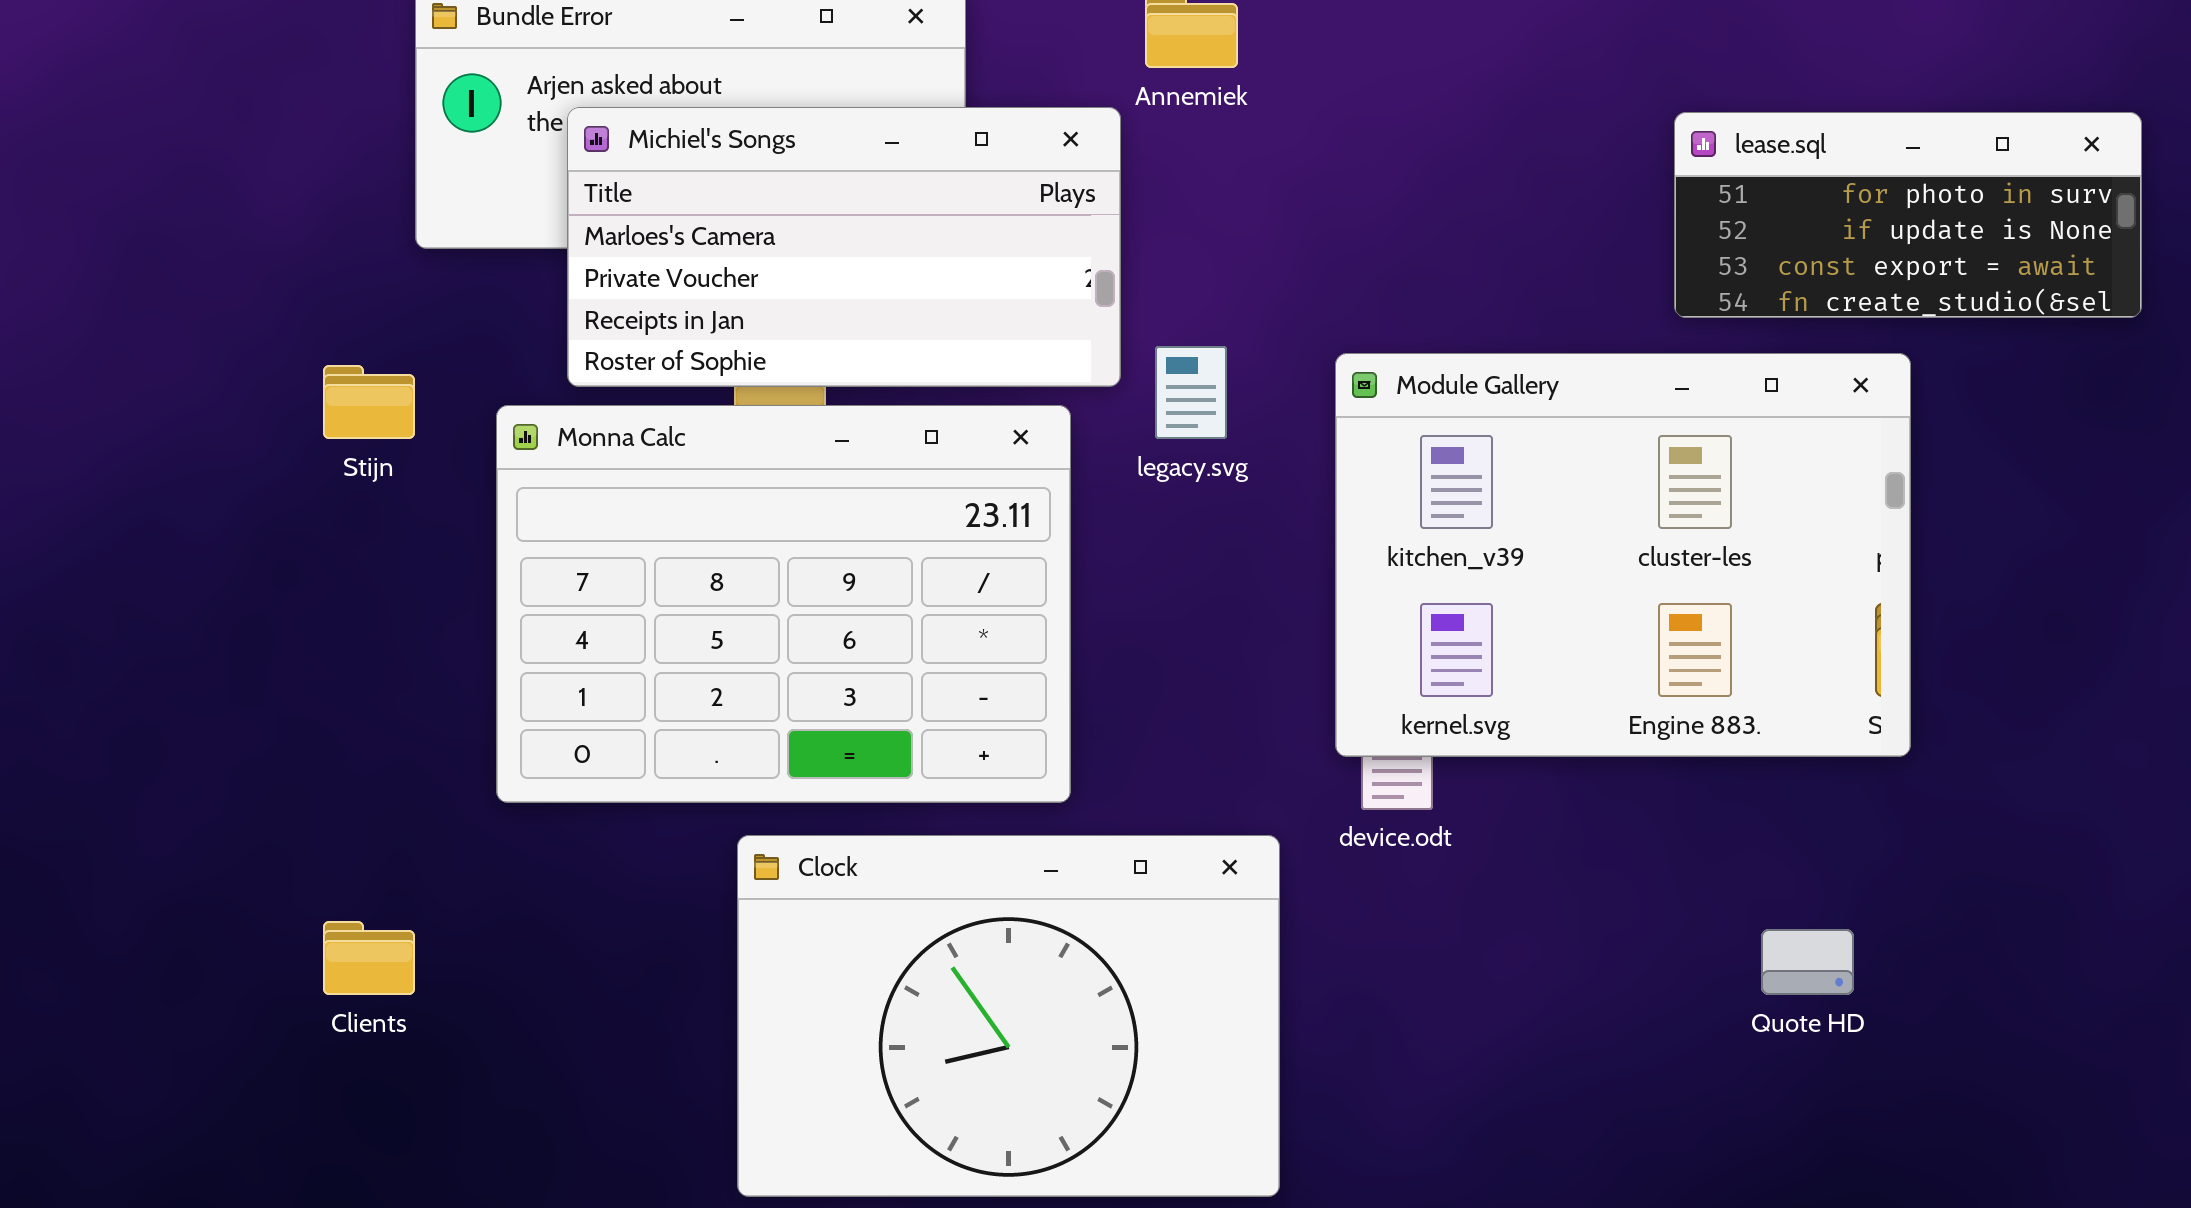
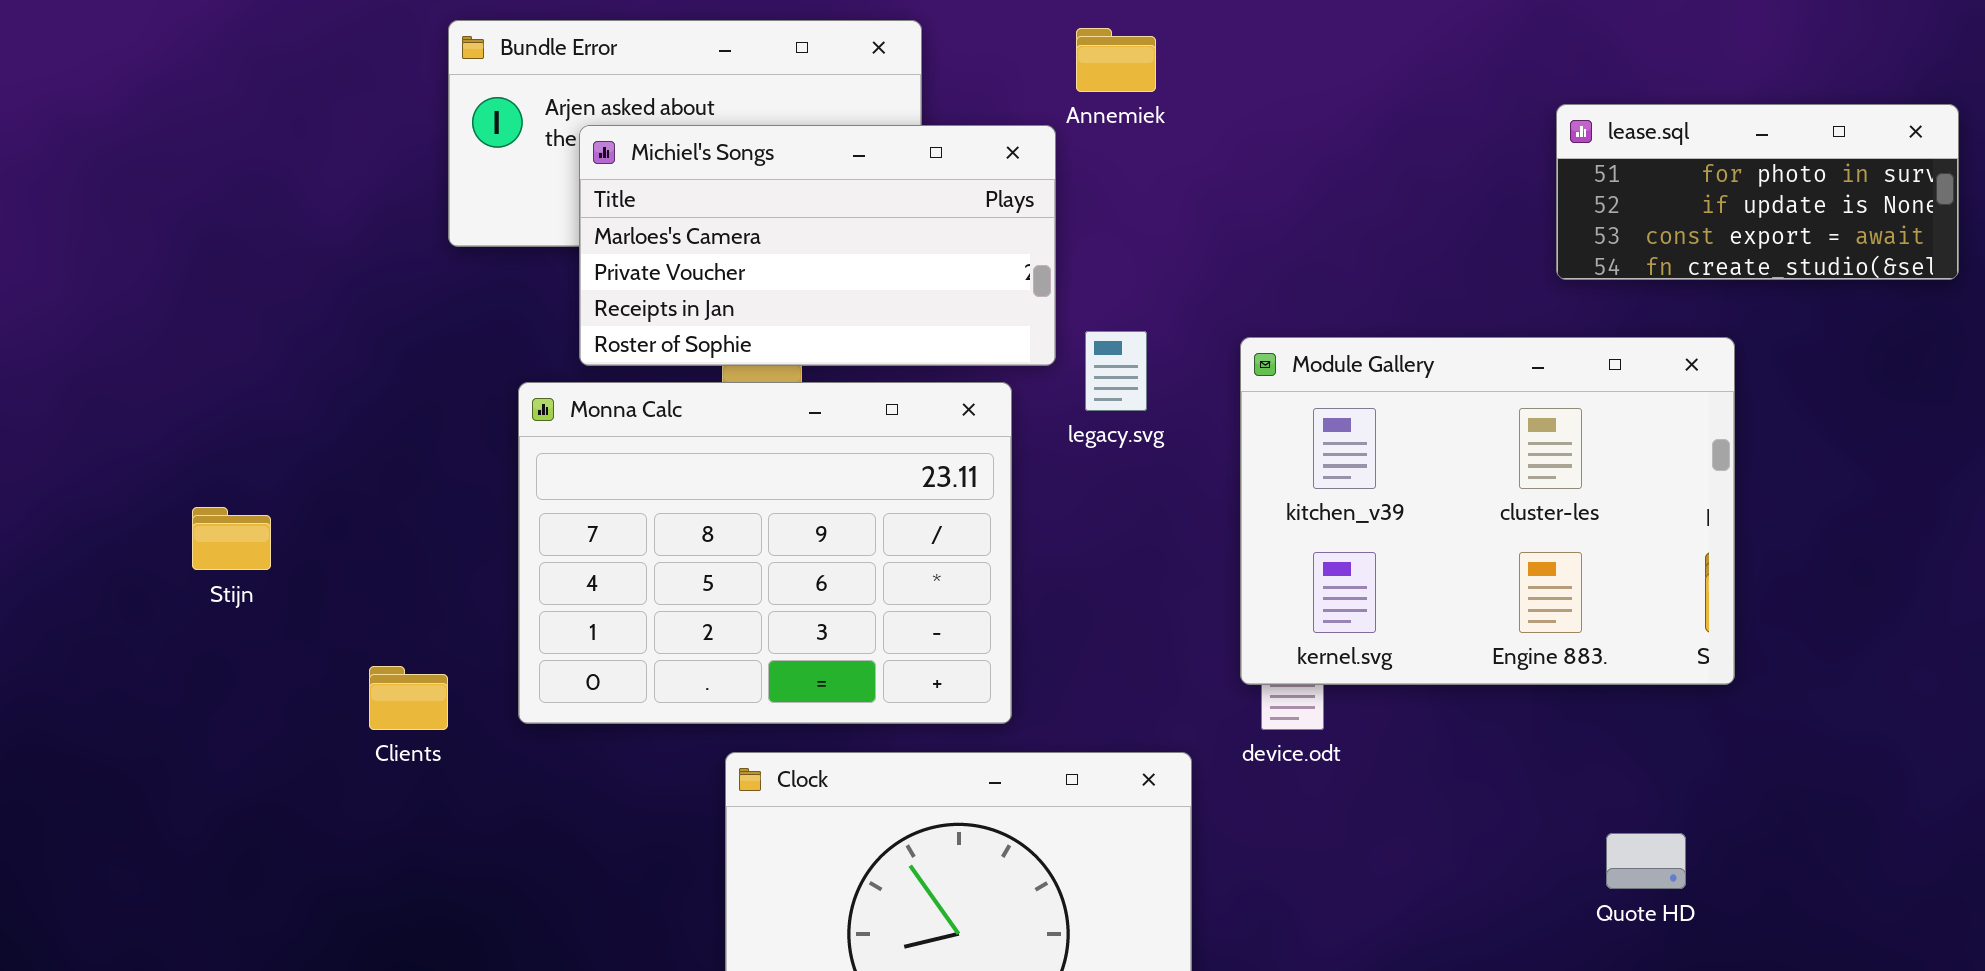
lease.sql: [1674,112,2142,318] -> [1556,104,1959,280], moved
Stijn: [323,365,415,439] -> [192,507,271,570], moved
Clients: [323,921,415,995] -> [369,666,448,730], moved

